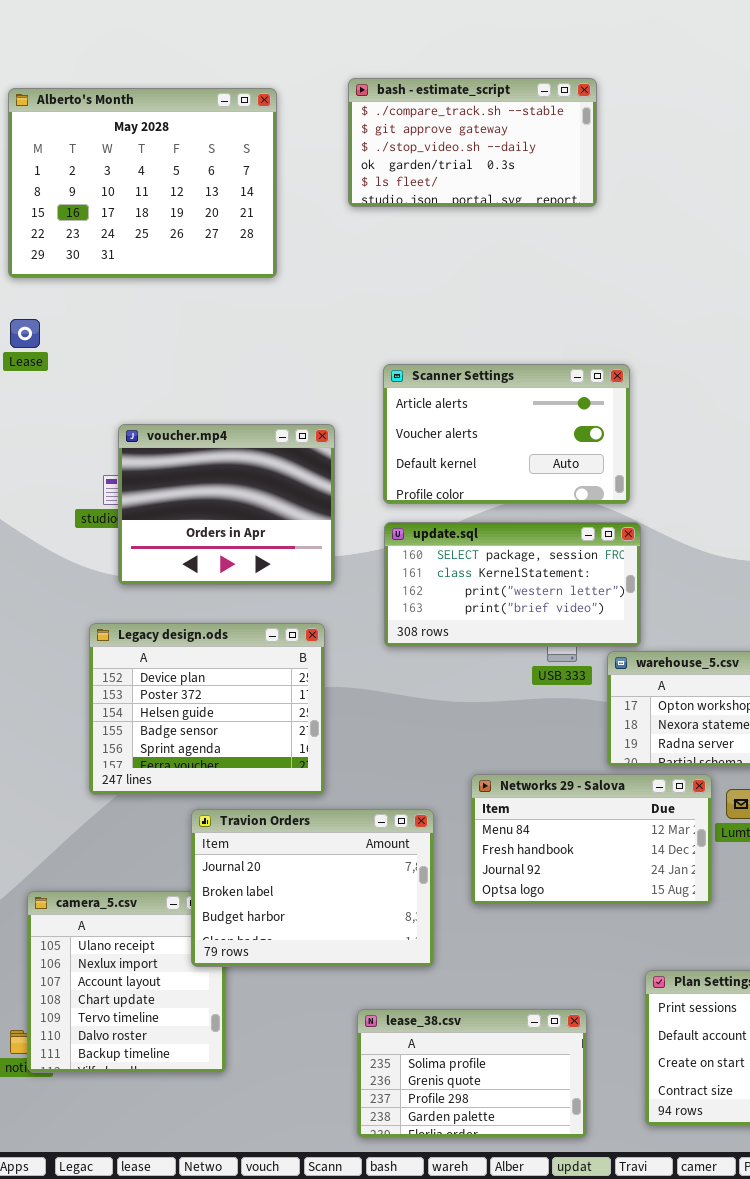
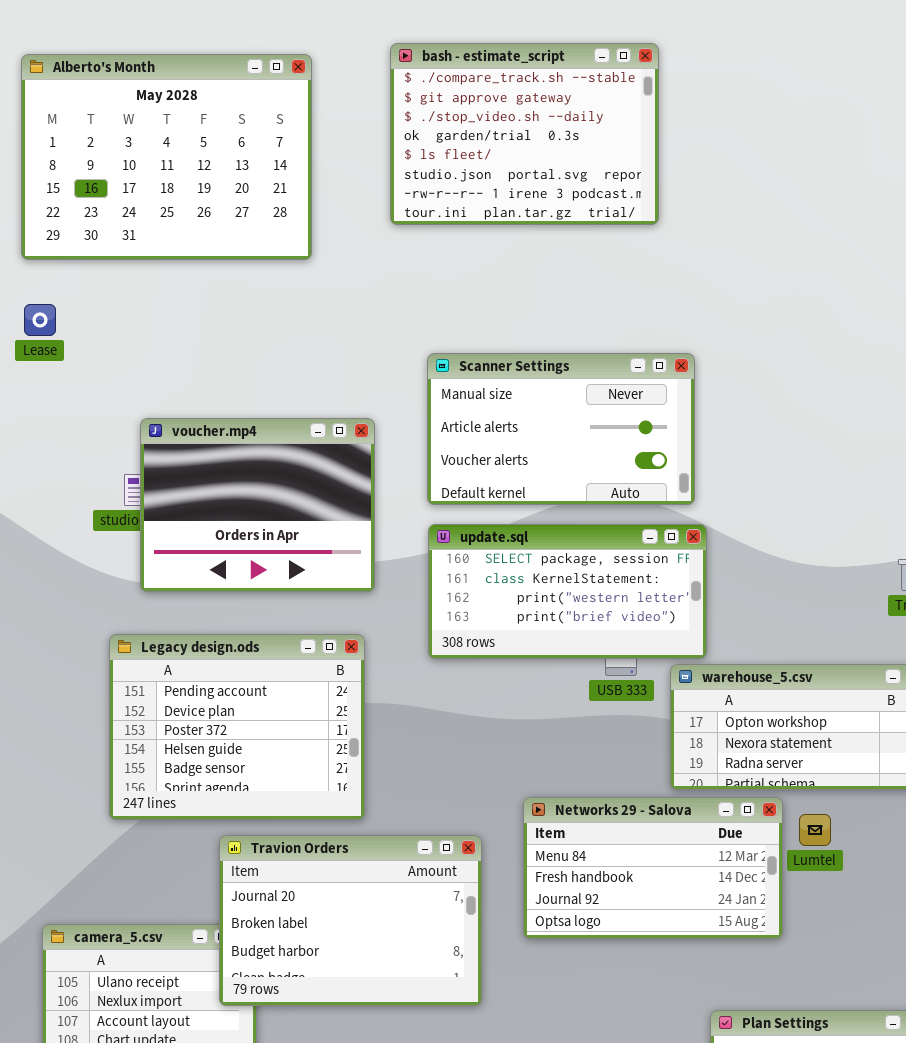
bash - estimate_script: [348,78,597,207] -> [390,43,659,225], resized
Scanner Settings: [383,364,630,504] -> [427,353,695,505], scrolled up 1 row
Legacy design.ods: [89,623,325,795] -> [109,634,365,820], scrolled up 1 row

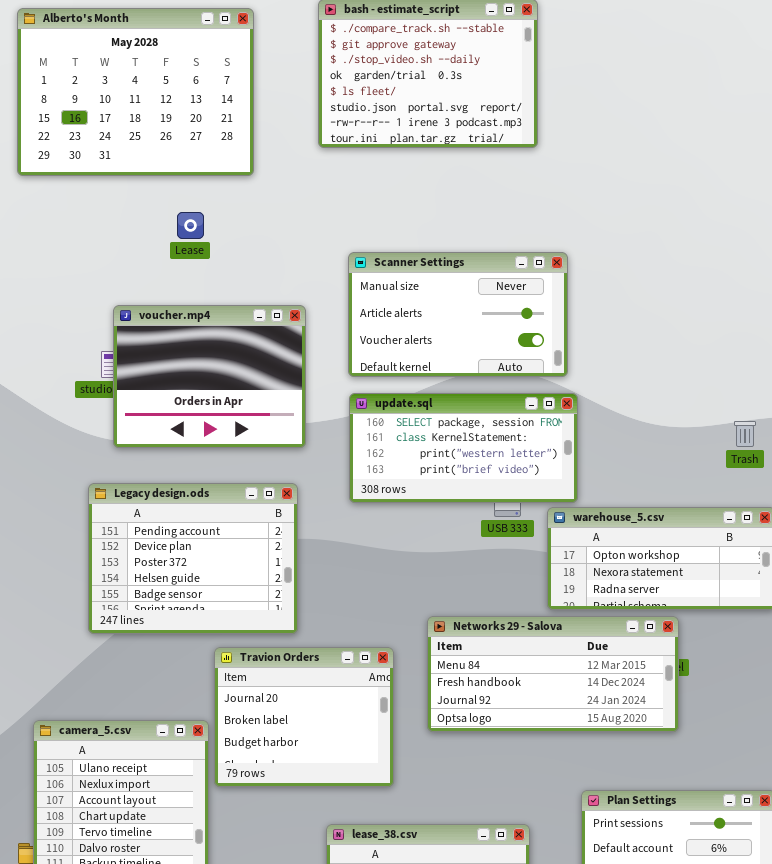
Lease: [24,304,56,336] -> [177,212,204,239], moved
Networks 29 - Salova: [523,797,783,939] -> [427,616,679,732], resized
Travion Orders: [219,835,482,1006] -> [214,647,394,787], resized

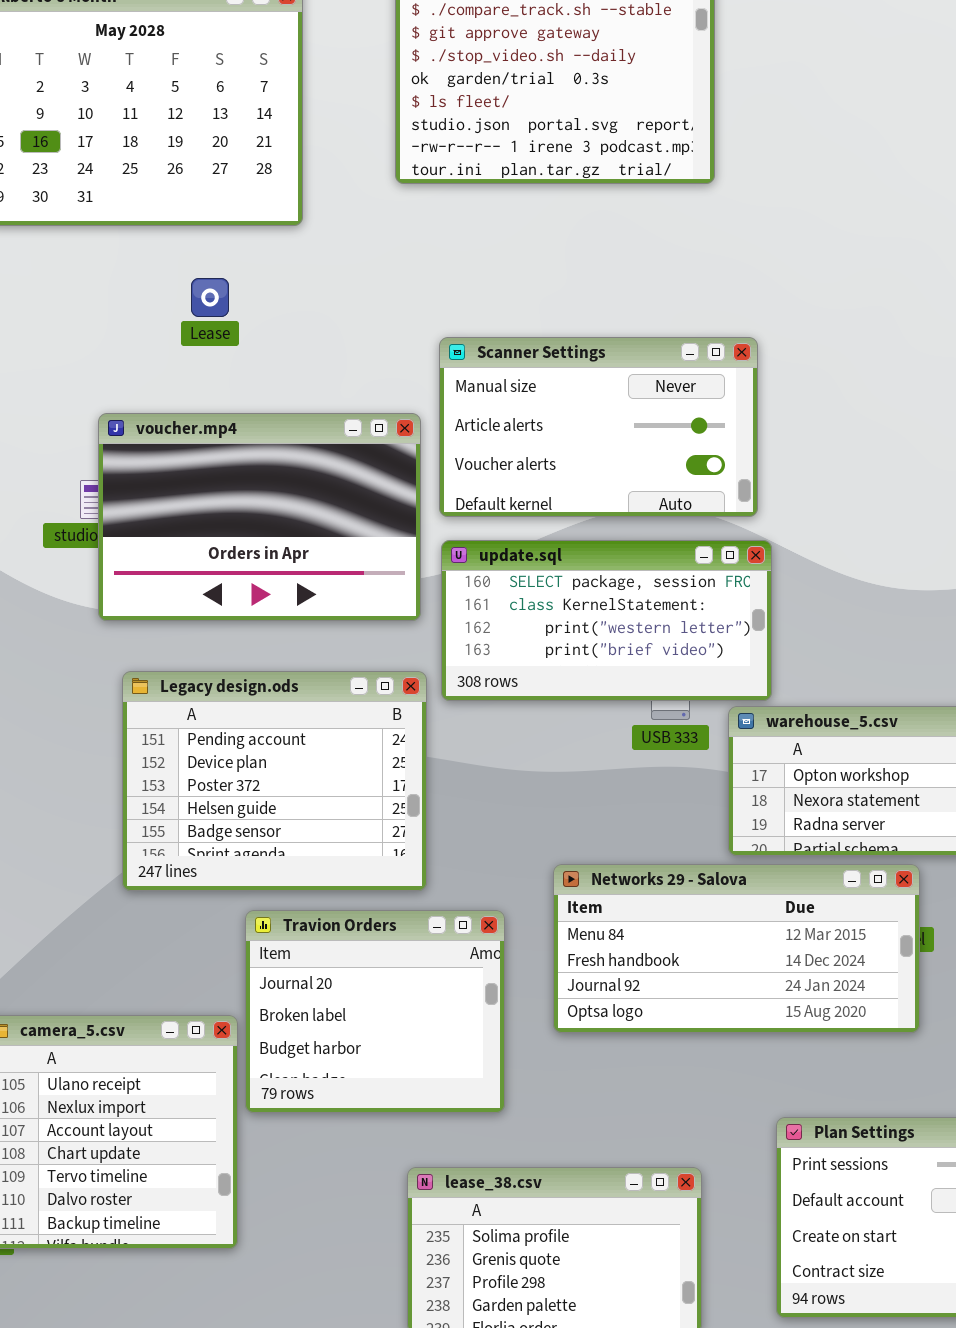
voucher.mp4: [113,305,306,448] -> [98,413,421,621], resized
Legacy design.ods: [88,483,298,634] -> [122,671,427,891], moved

